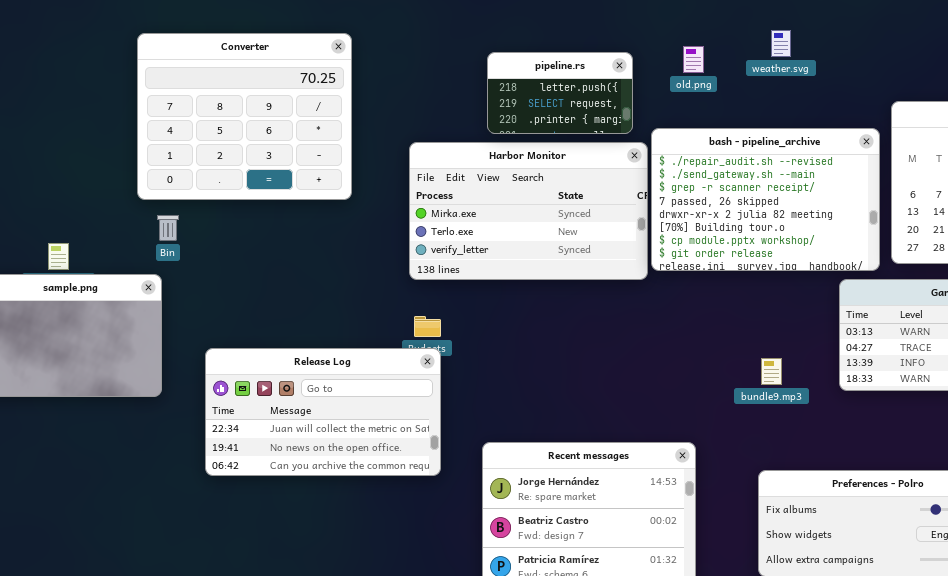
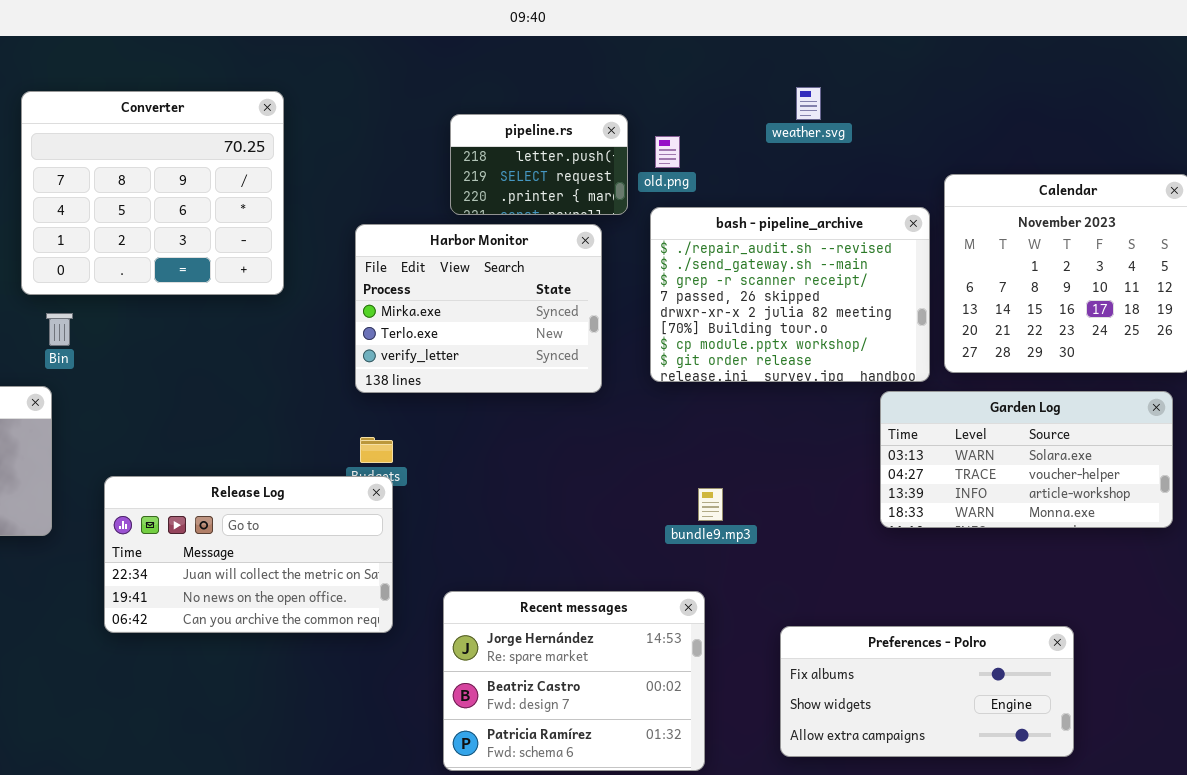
old.png: [683,46,704,73] -> [655,136,680,168], moved
Harbor Monitor: [409,142,648,280] -> [355,224,602,393], resized
bundle9.mp3: [761,358,782,385] -> [698,488,723,521], moved

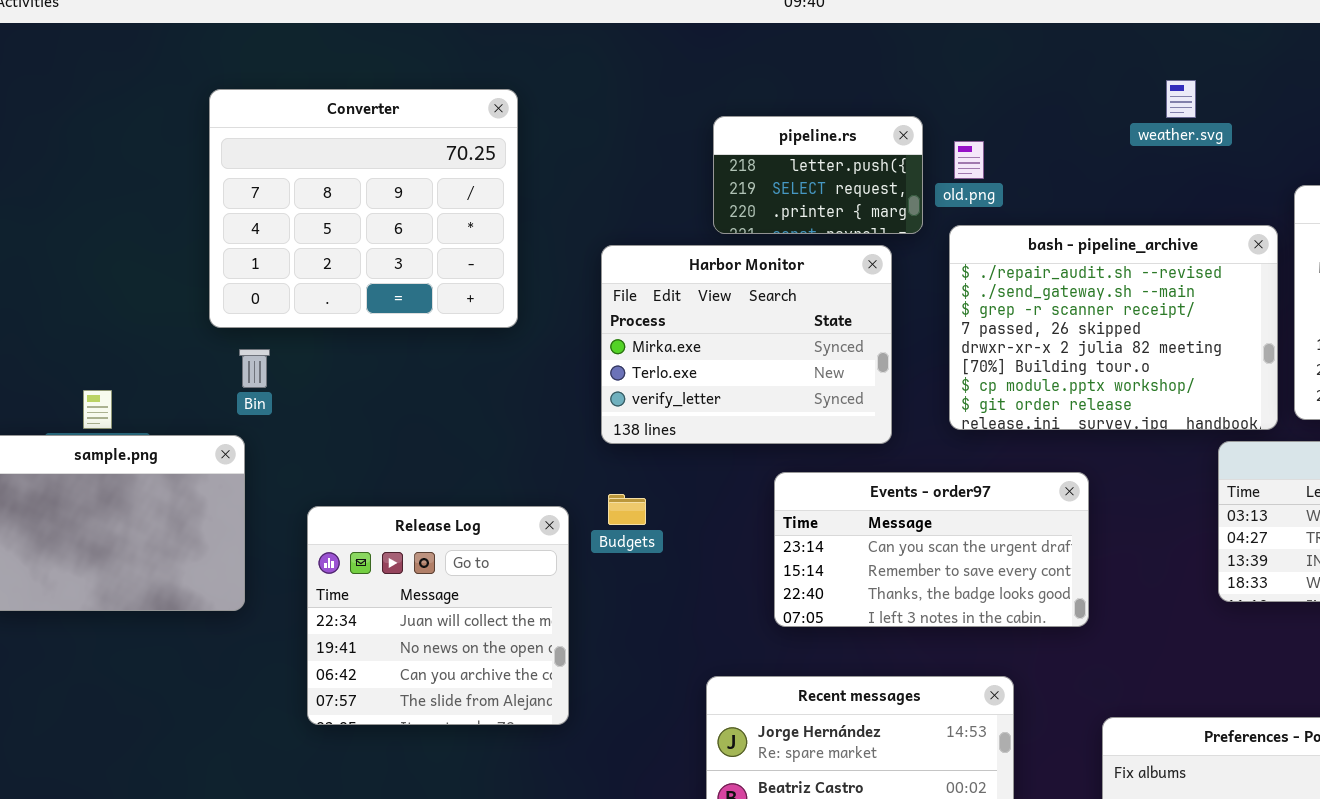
weather.svg: [796,87,821,120] -> [1166,80,1196,118], moved
Events - order97: none -> [774,472,1089,627], opened
Release Log: [104,476,393,633] -> [307,506,569,725], resized

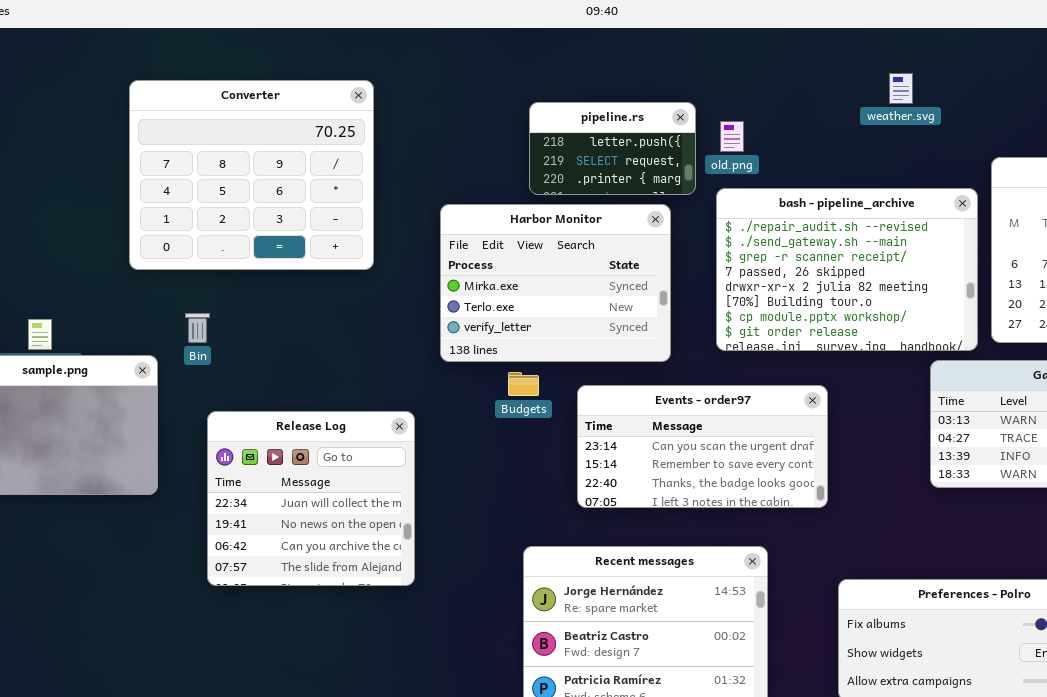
Bin: [239,349,270,388] -> [185,313,210,343], moved
Budgets: [608,494,646,525] -> [508,372,539,396], moved

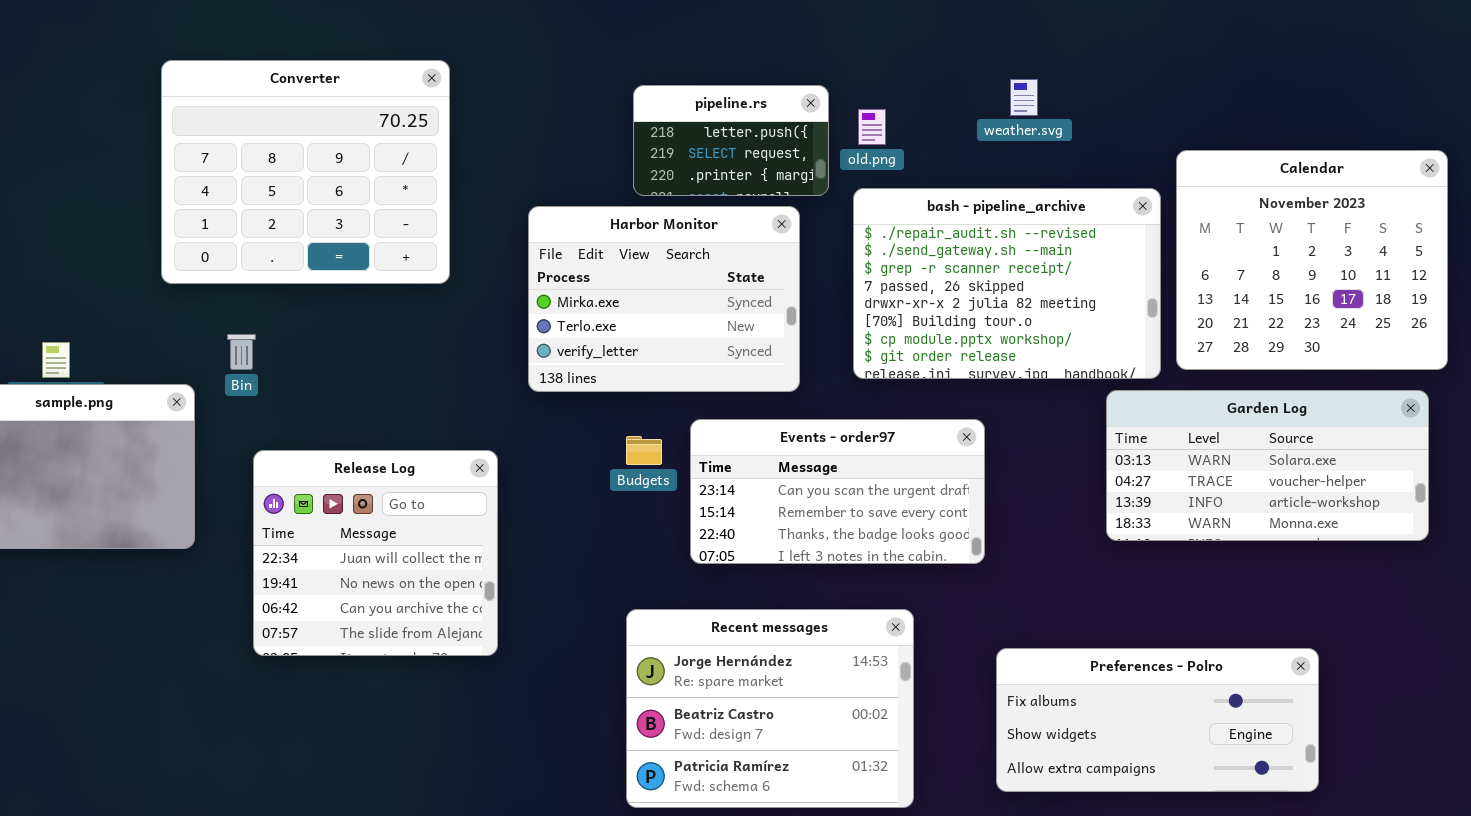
weather.svg: [889,73,913,104] -> [1010,79,1038,116], moved
Budgets: [508,372,539,396] -> [626,436,662,465], moved

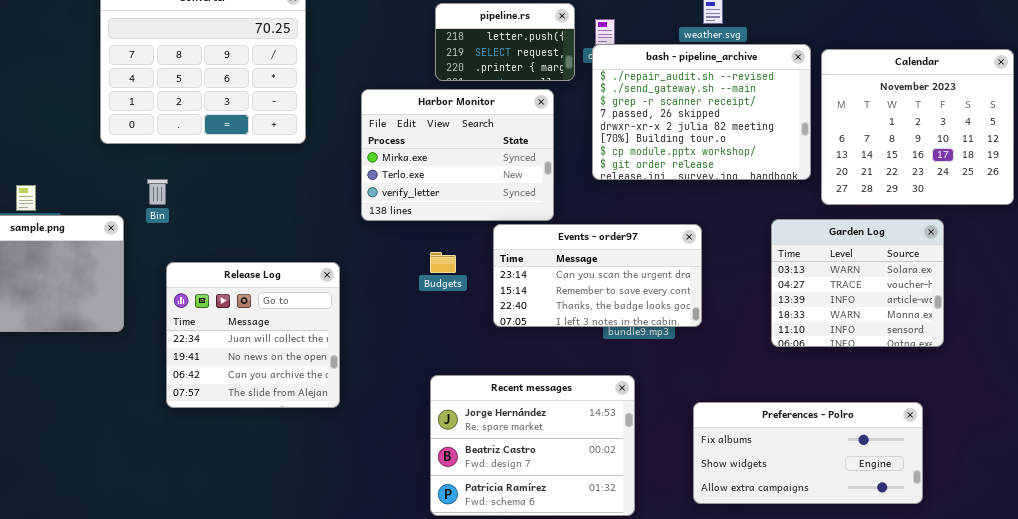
bash - pipeline_archive: [853,188,1161,379] -> [592,44,811,180], moved
Garden Log: [1106,390,1429,541] -> [771,219,944,347], resized
Events - order97: [690,419,985,564] -> [493,224,702,327], moved

